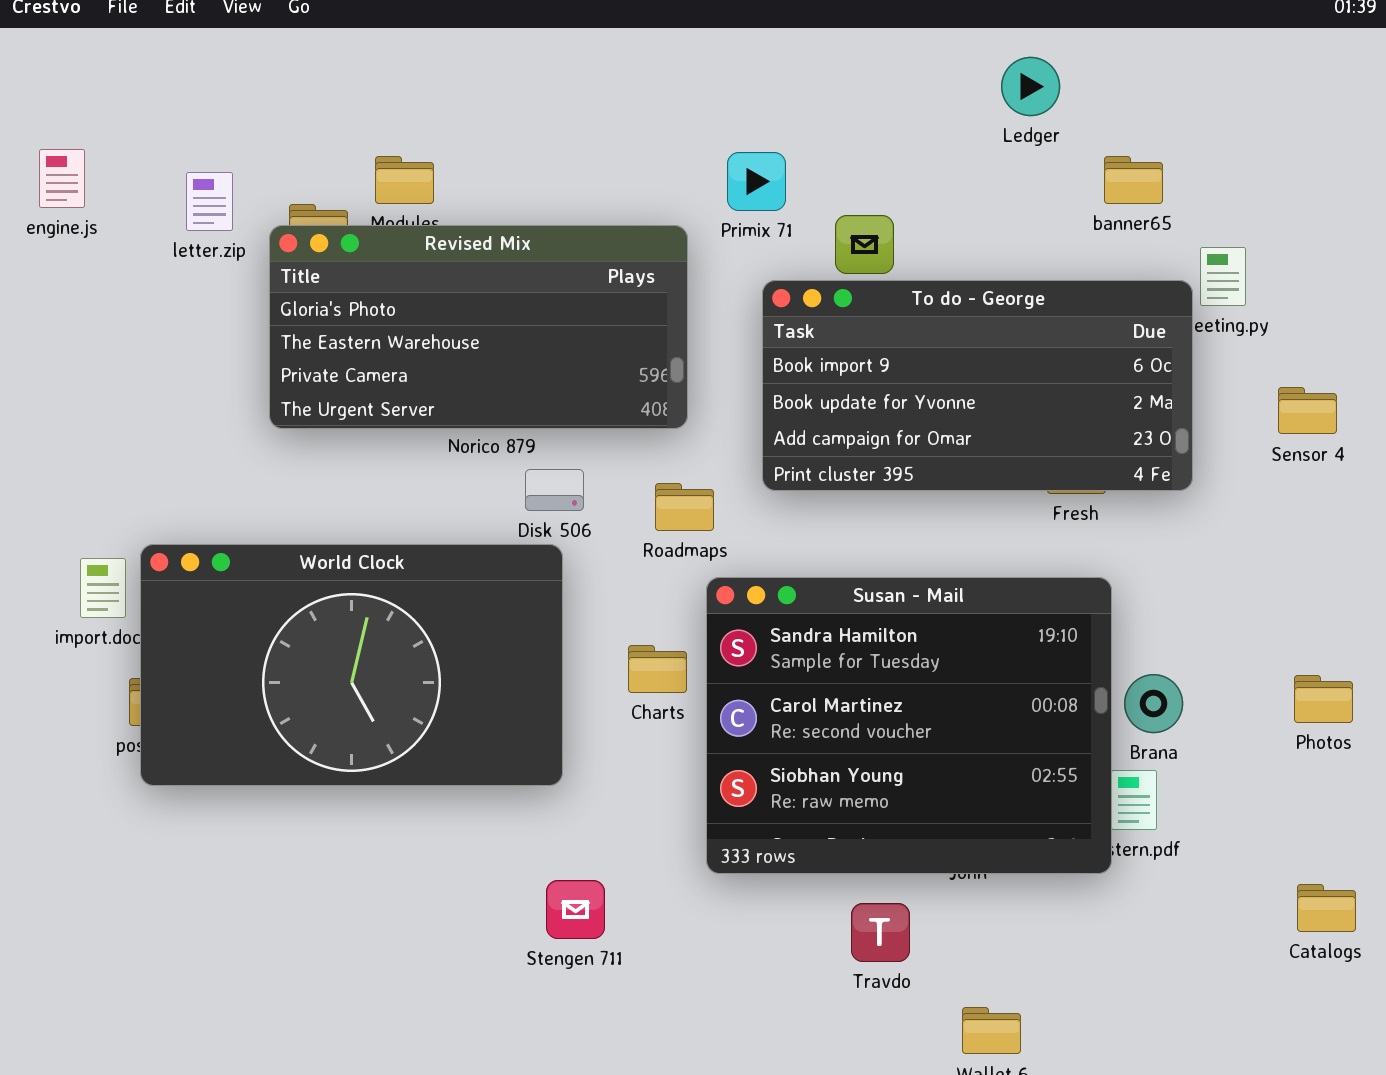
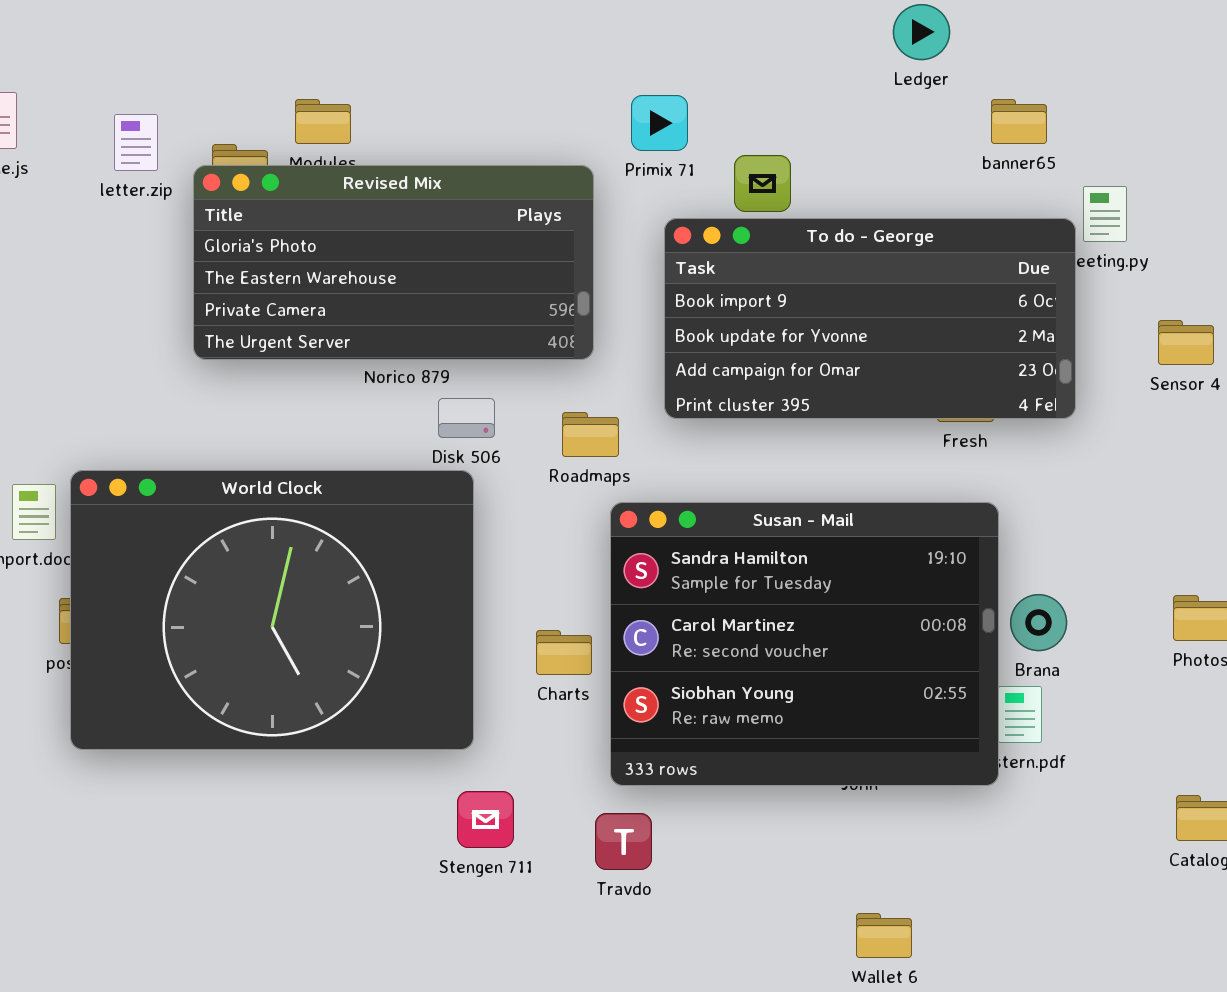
World Clock: [140,544,563,786] -> [70,470,474,750], resized
Charts: [628,645,687,693] -> [536,630,592,675], moved
Travdo: [851,903,910,962] -> [595,813,652,870], moved

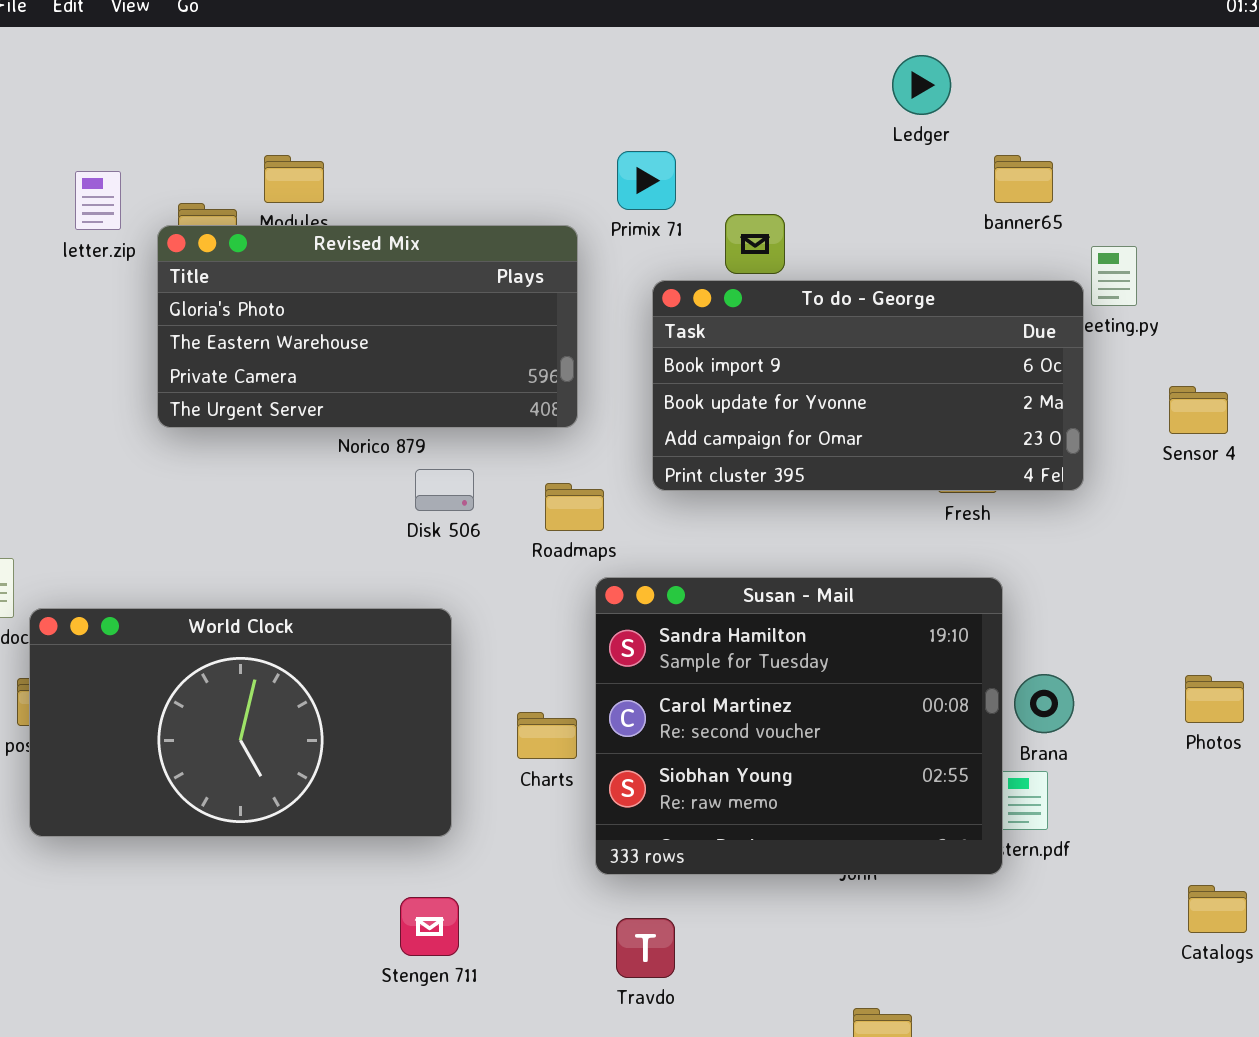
World Clock: [70,470,474,750] -> [29,608,452,837], resized
Stengen 711: [457,791,514,848] -> [400,897,459,956], moved
Travdo: [595,813,652,870] -> [616,918,675,978], moved

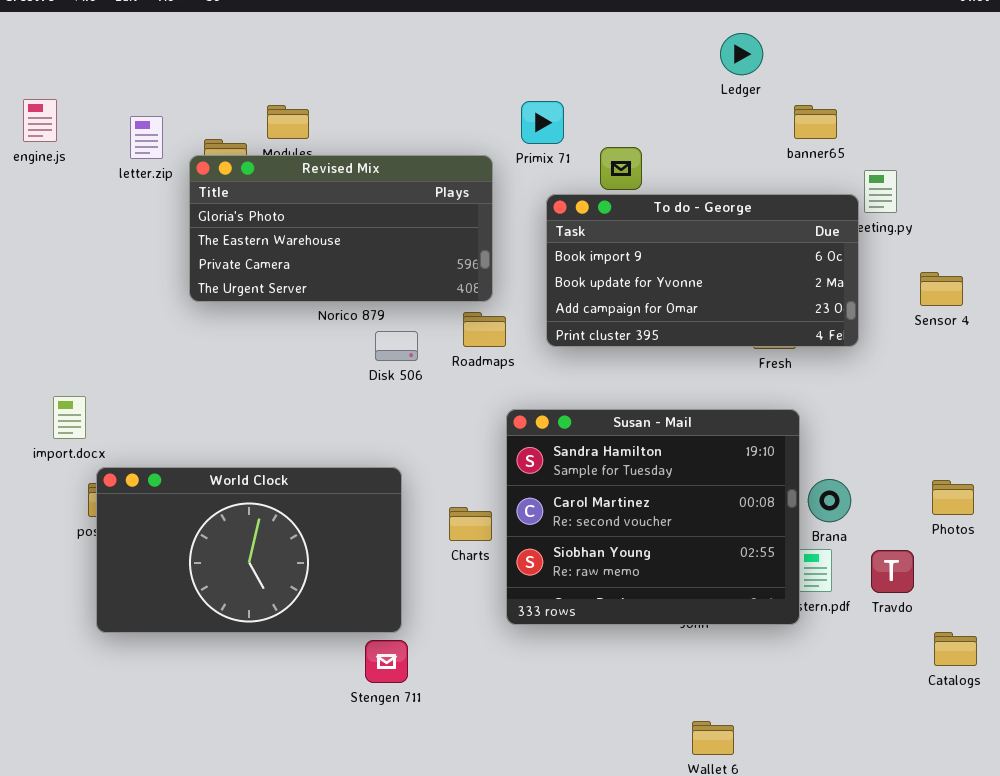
Roadmaps: [545,483,604,531] -> [463,312,506,347], moved
World Clock: [29,608,452,837] -> [96,467,402,633], moved
Travdo: [616,918,675,978] -> [871,550,914,593], moved

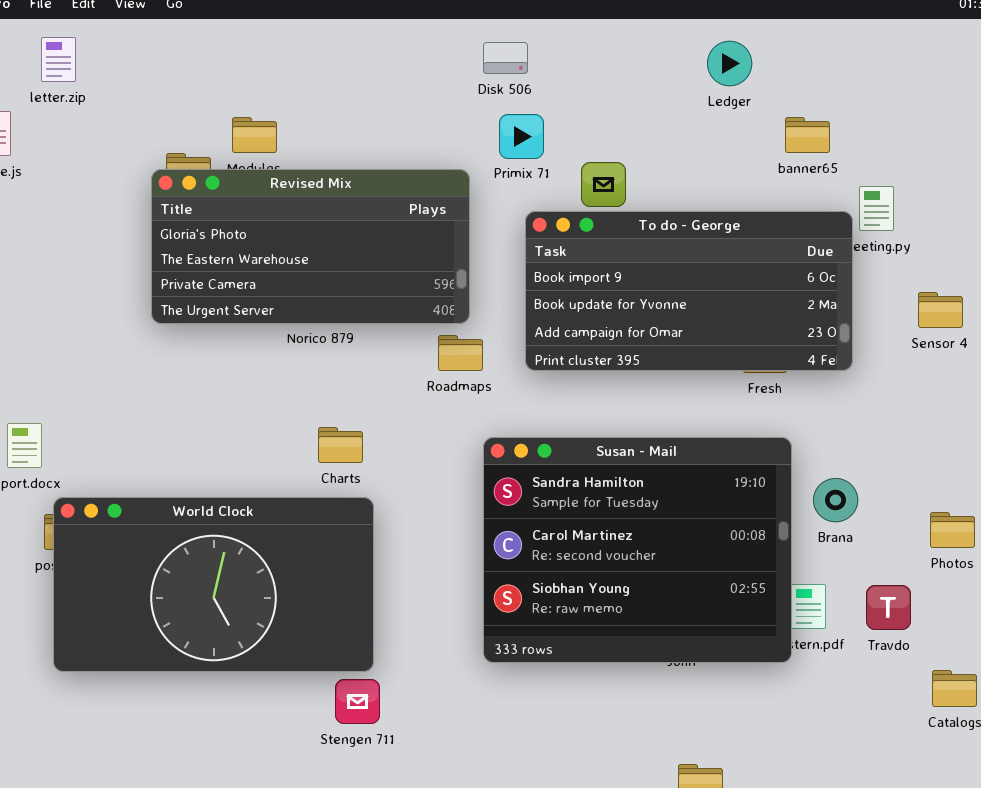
letter.zip: [130,116,163,159] -> [41,37,76,82], moved
Disk 506: [375,331,418,361] -> [483,42,528,74], moved
Brana: [808,479,851,522] -> [813,478,858,522], moved
Charts: [449,507,492,541] -> [318,427,363,463], moved

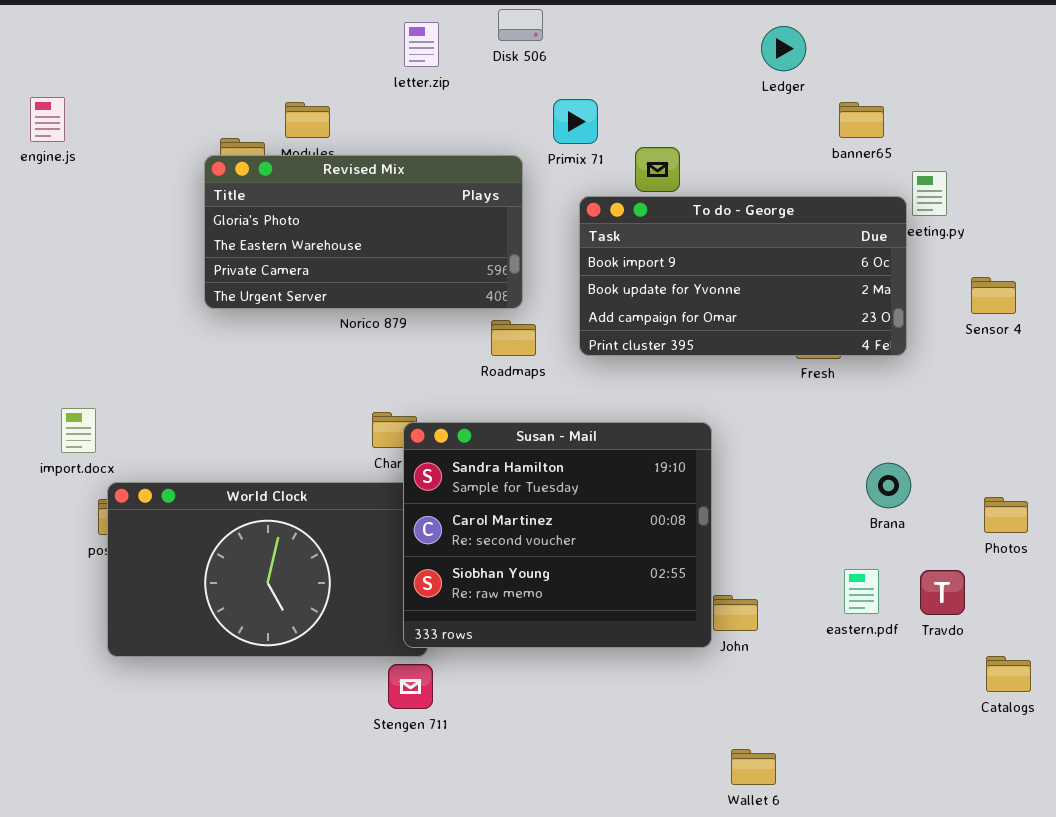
letter.zip: [41,37,76,82] -> [404,22,439,67], moved
Disk 506: [483,42,528,74] -> [498,9,543,41], moved
Susan - Mail: [483,437,792,663] -> [403,422,712,648], moved

